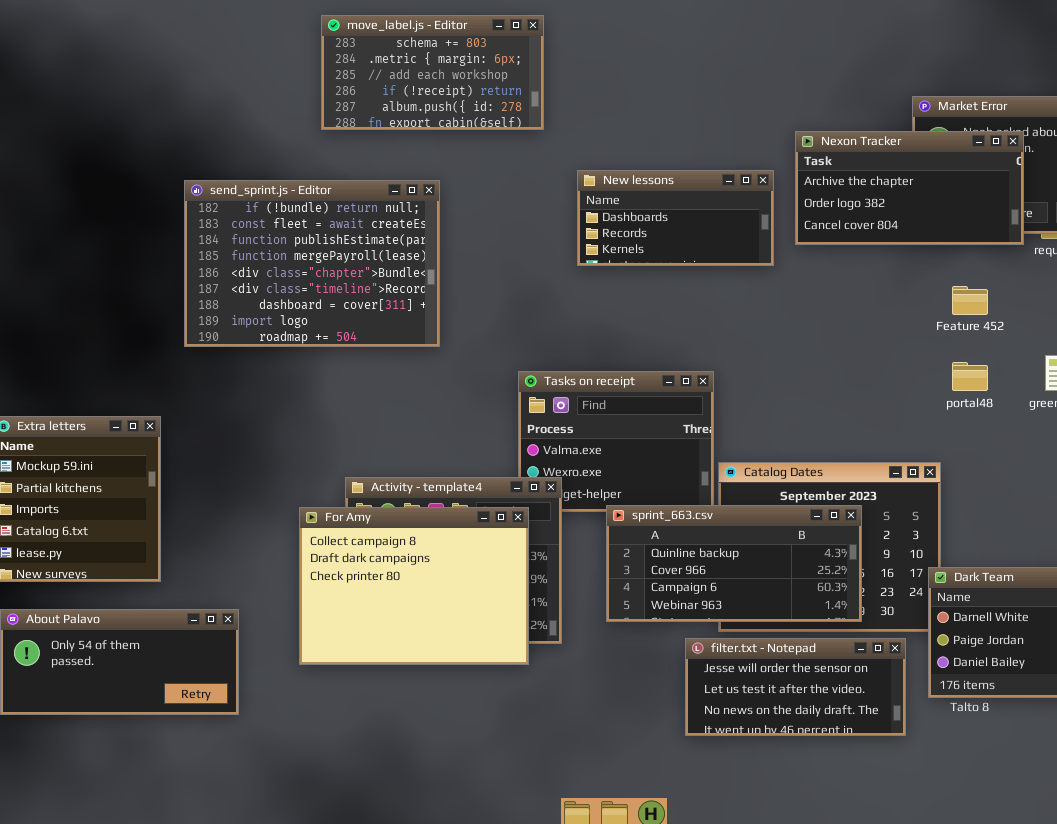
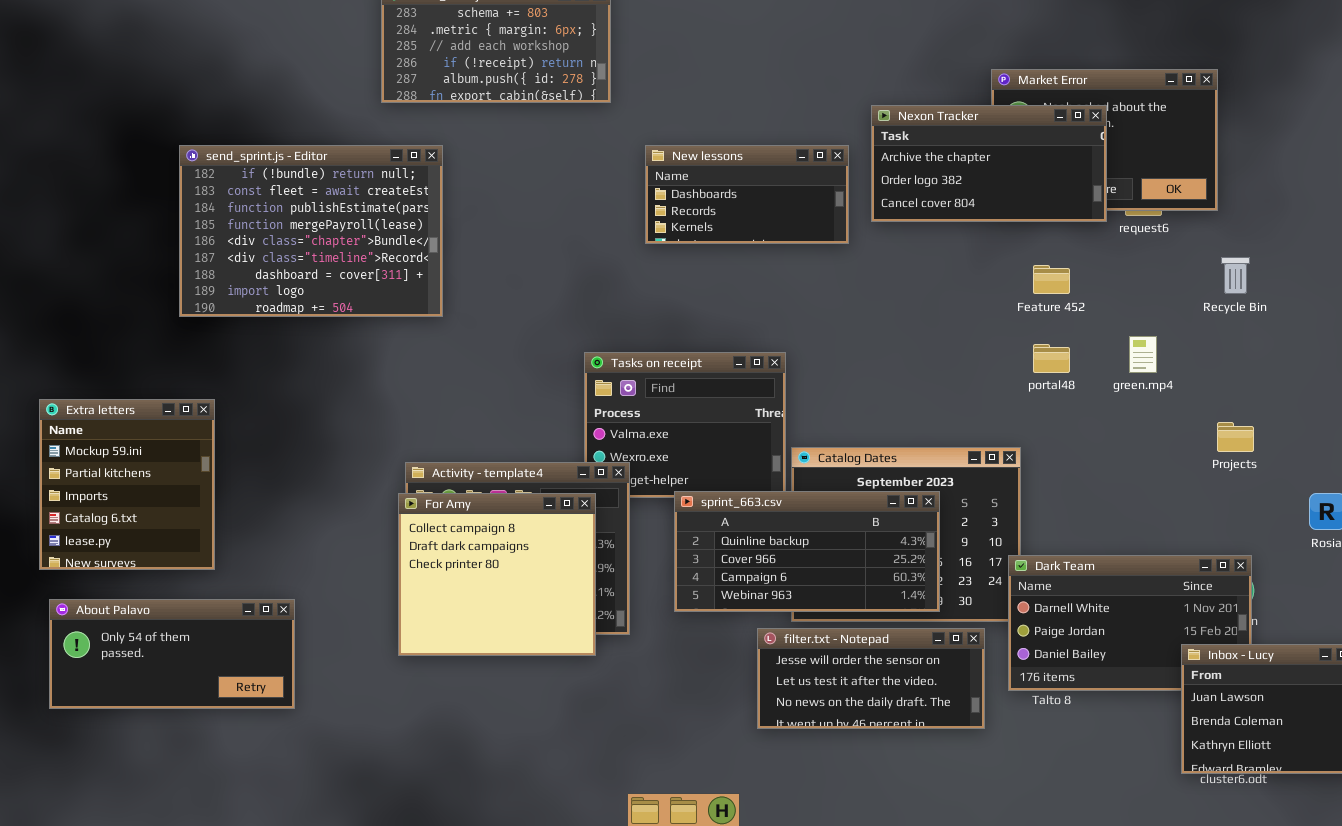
send_sprint.js - Editor: [184,180,440,347] -> [179,145,443,317], moved
For Amy: [299,507,529,665] -> [398,493,596,656], resized

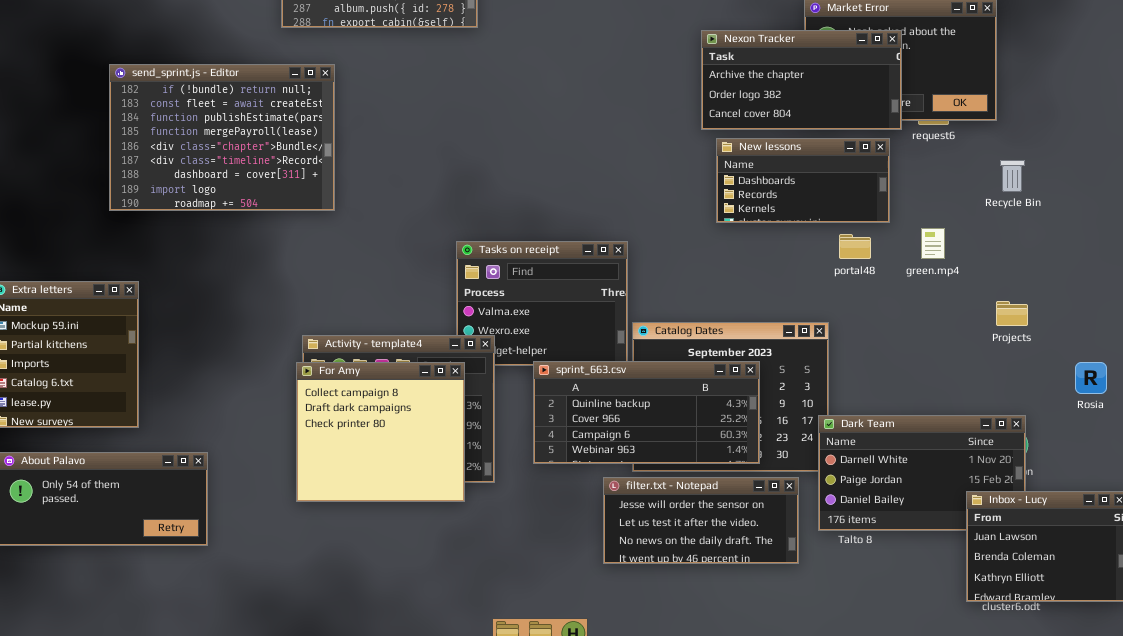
New lessons: [645,145,849,244] -> [716,138,890,223], moved

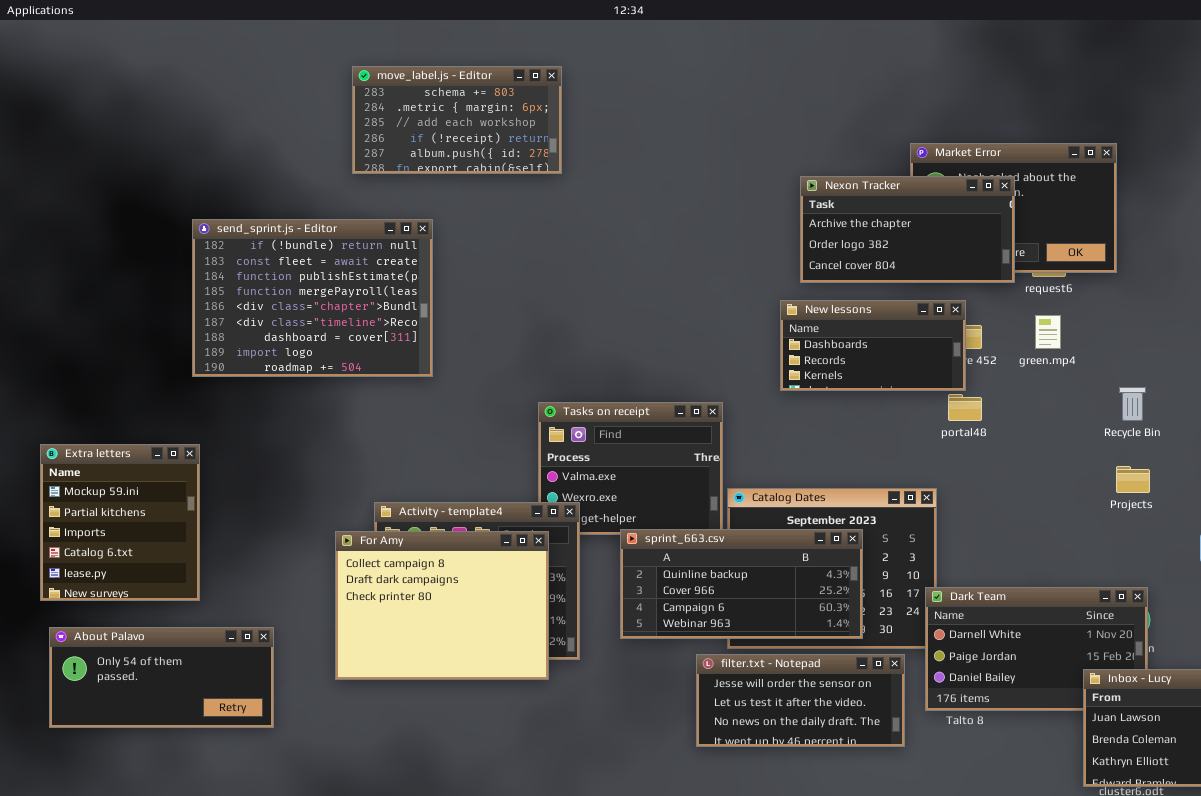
send_sprint.js - Editor: [109,64,335,211] -> [192,219,433,377], moved
New lessons: [716,138,890,223] -> [780,300,966,391], moved
Recycle Bin: [1000,160,1025,192] -> [1119,387,1146,421], moved
green.mp4: [921,228,945,259] -> [1035,315,1061,349], moved
For Amy: [296,362,465,502] -> [335,531,549,680], resized

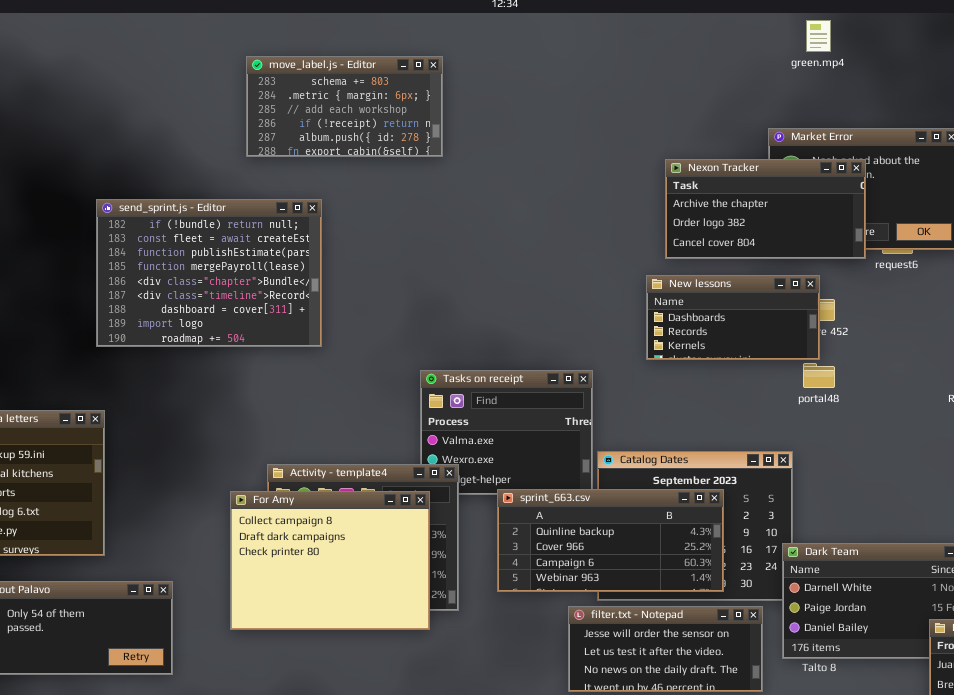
green.mp4: [1035,315,1061,349] -> [806,20,831,52], moved

